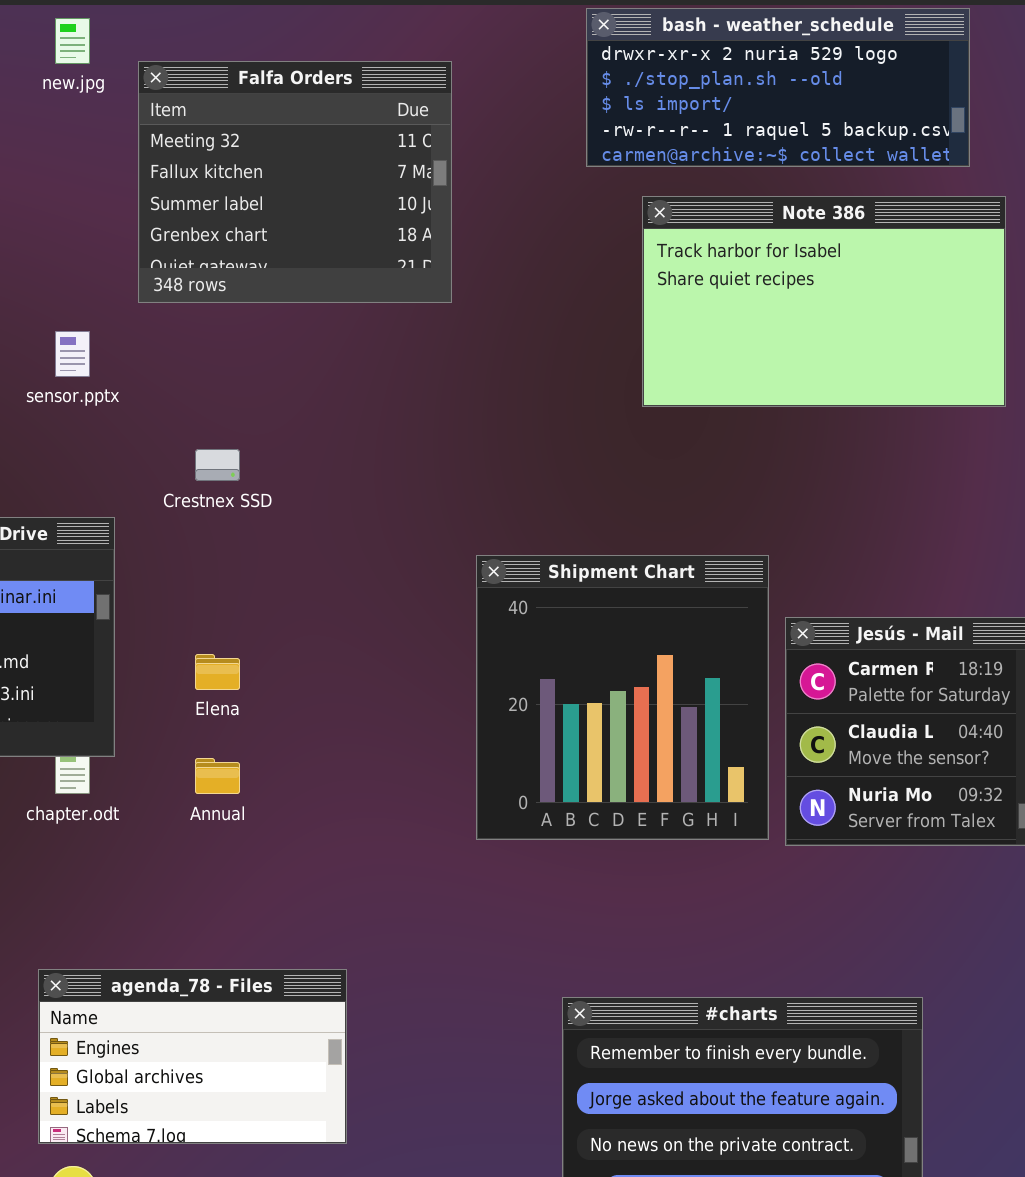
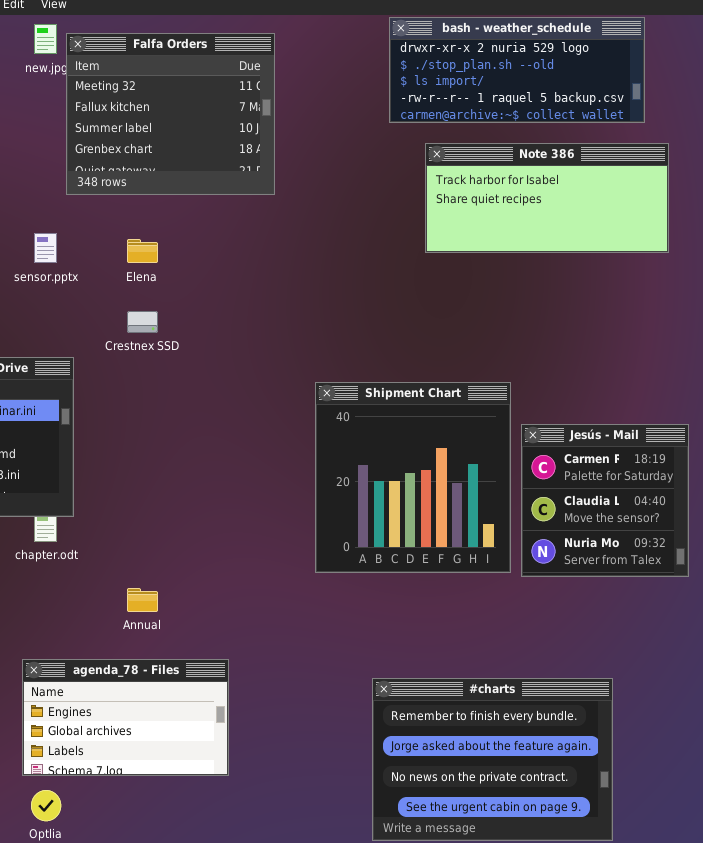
Falfa Orders: [138,61,452,303] -> [66,33,275,195], moved
Note 386: [642,196,1006,407] -> [425,143,669,253], resized
Elena: [195,654,240,690] -> [127,239,158,263], moved
Annual: [195,758,240,794] -> [127,588,158,612], moved

